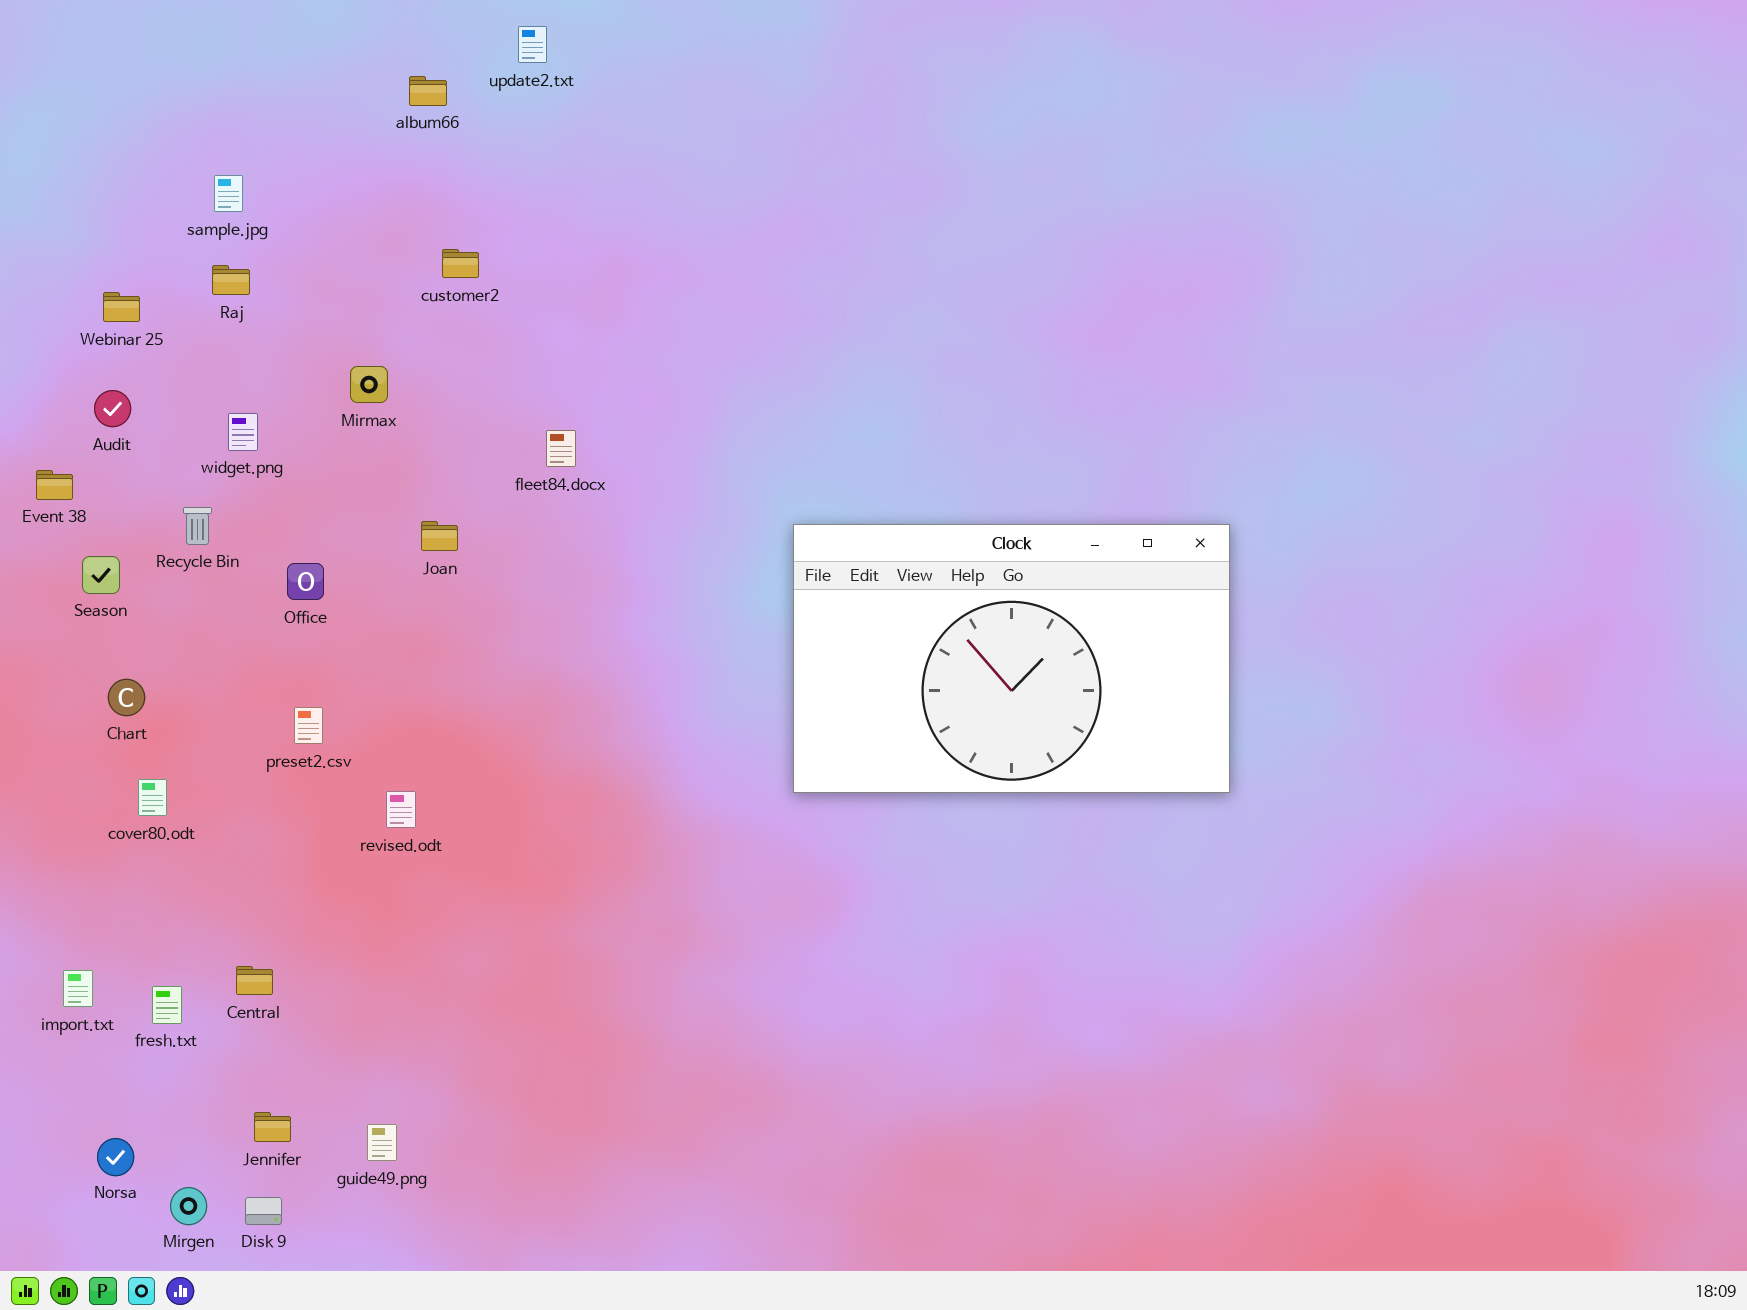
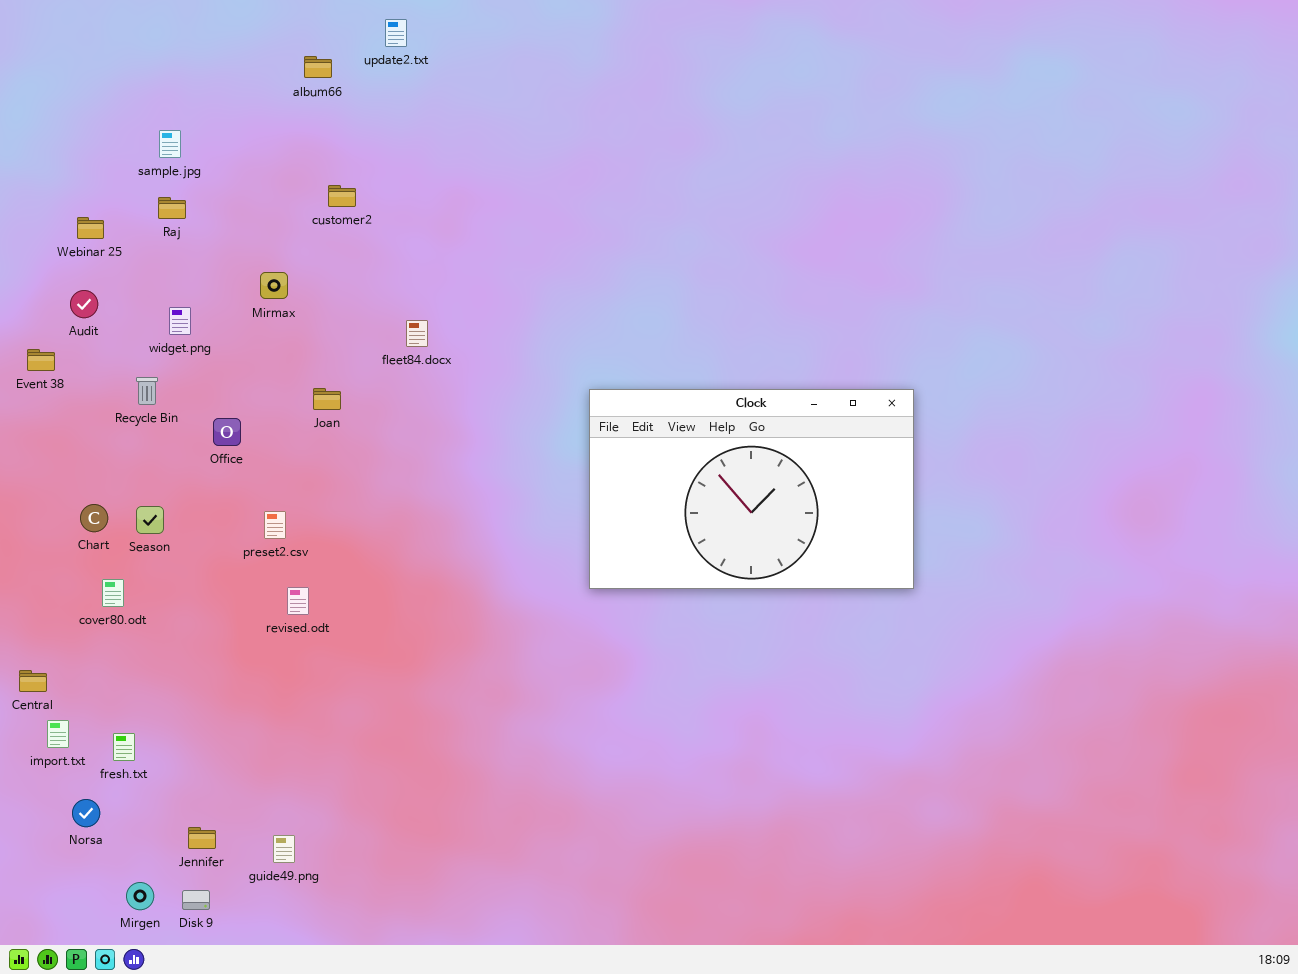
Season: [82,556,120,594] -> [136,506,164,534], moved
preset2.csv: [294,707,323,744] -> [264,511,286,539], moved
Central: [236,966,273,995] -> [19,670,47,692], moved
Norsa: [97,1138,134,1176] -> [72,799,100,827], moved

